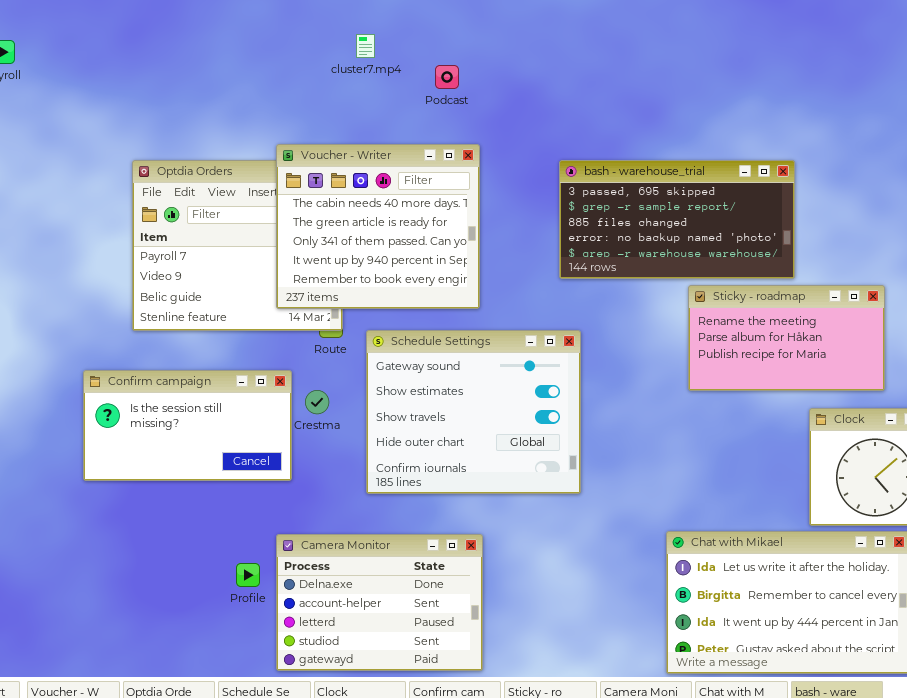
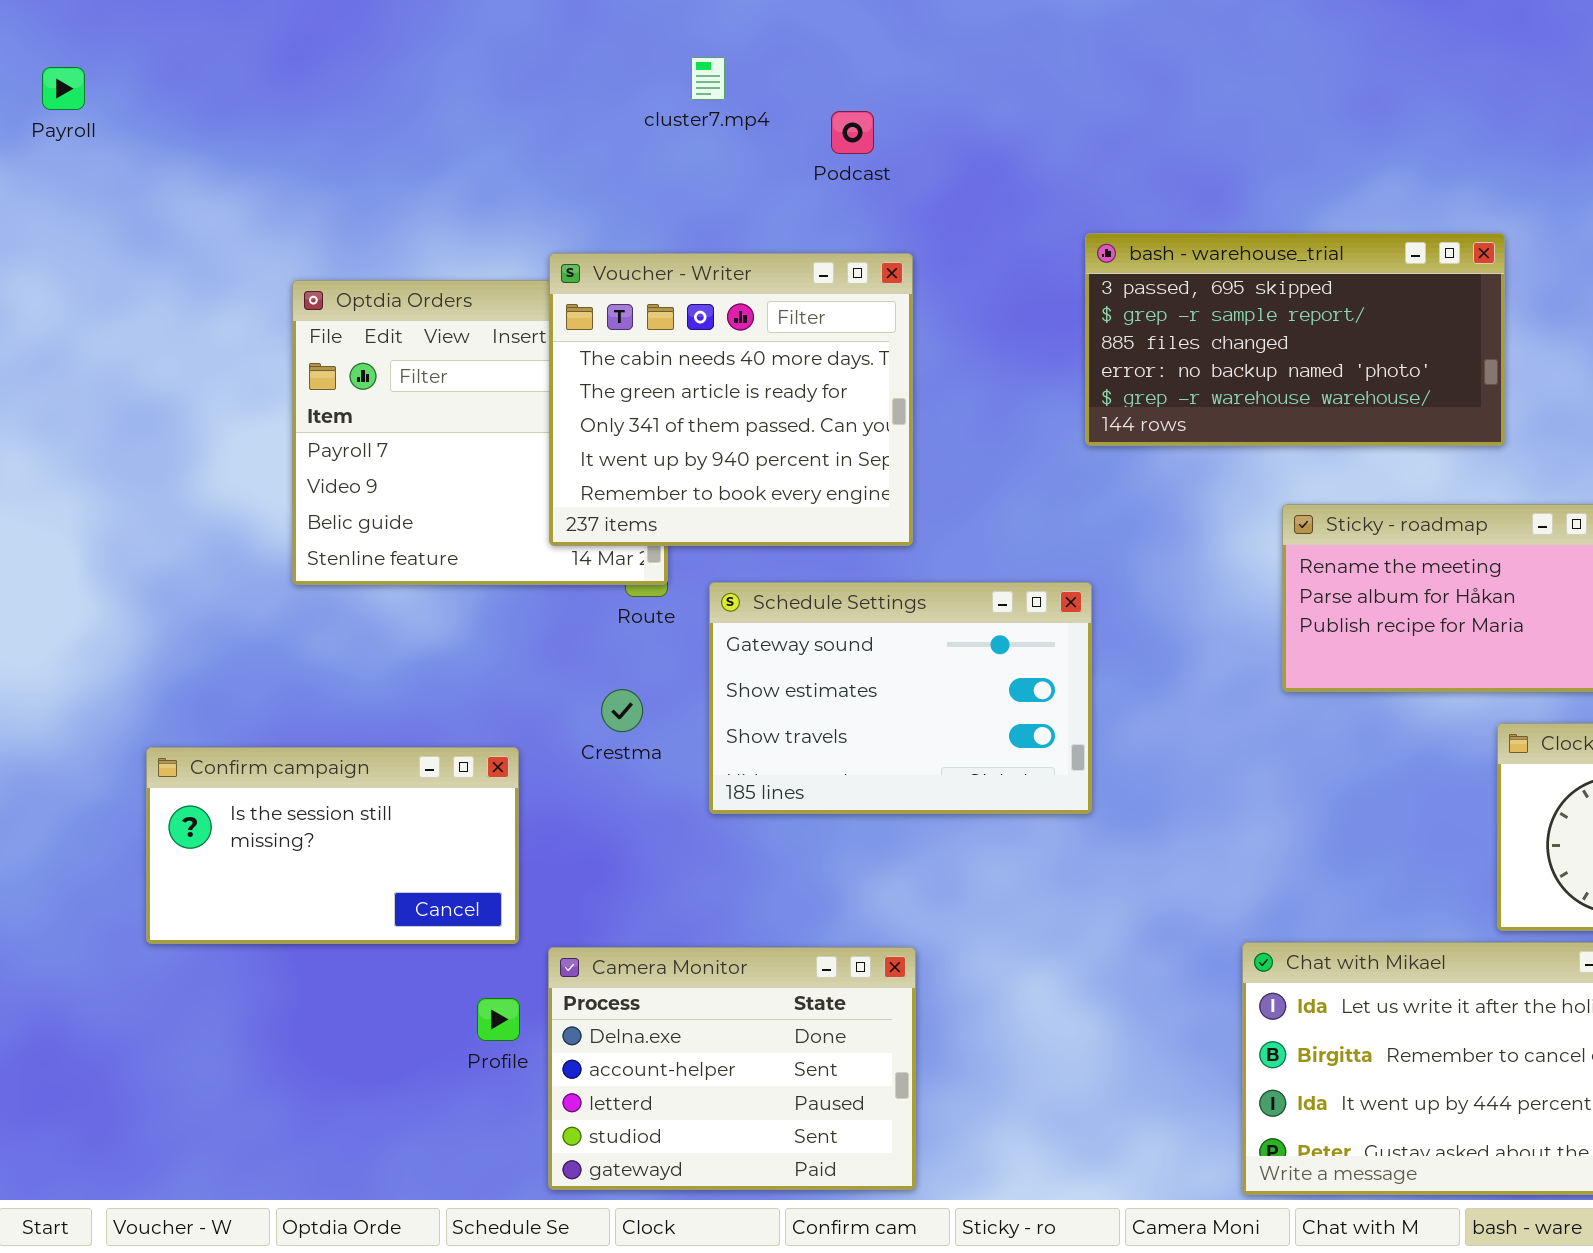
bash - warehouse_trial: [559,160,795,279] -> [1085,233,1505,446], moved
Schedule Settings: [366,330,581,494] -> [709,582,1092,814], resized
Confirm campaign: [83,370,292,481] -> [146,747,519,944], moved

